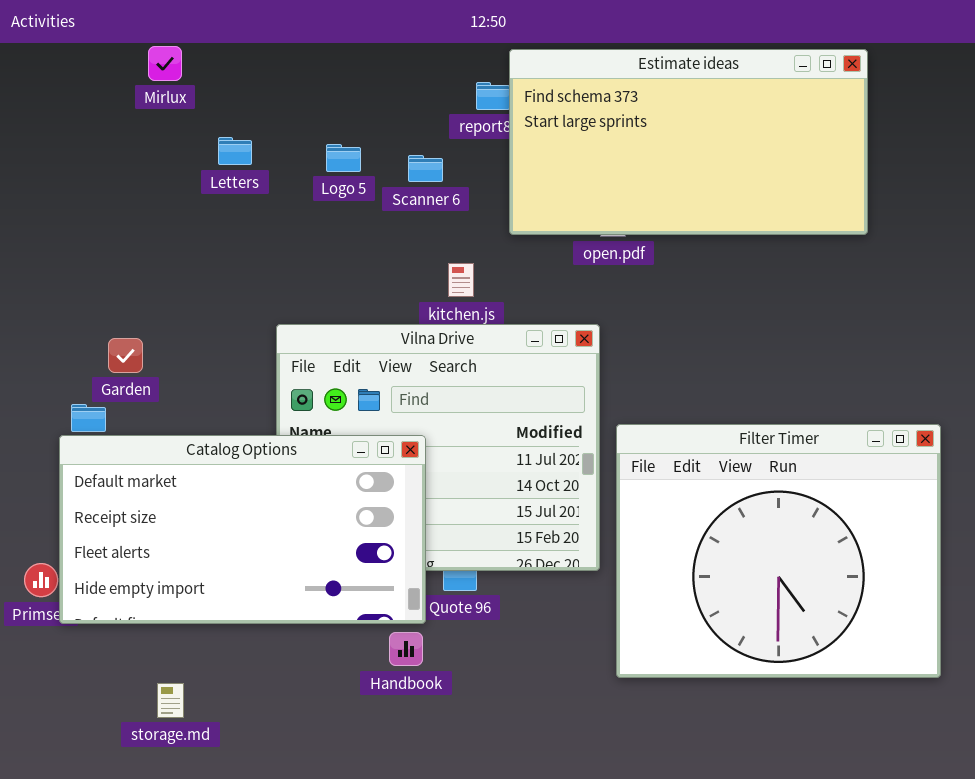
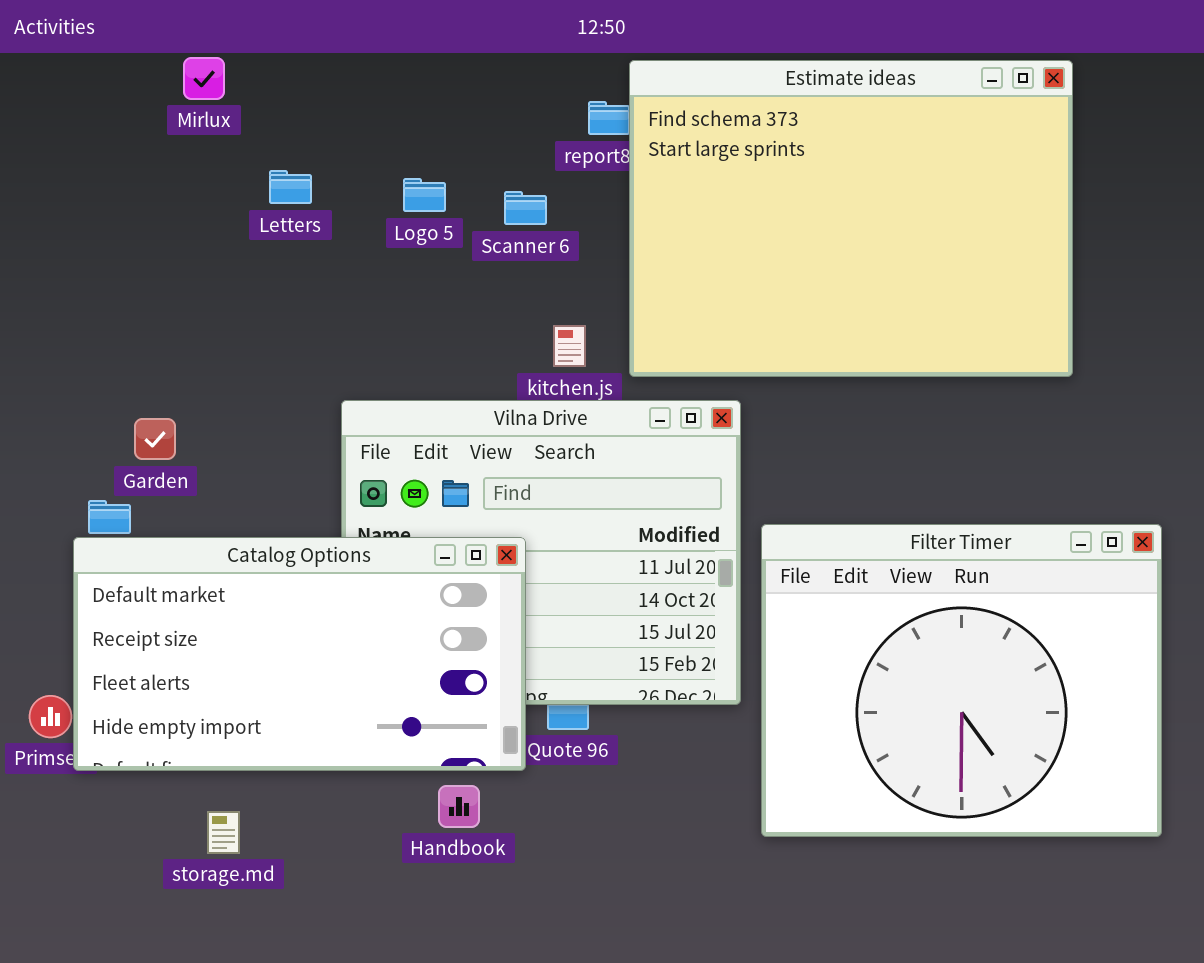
Estimate ideas: [509,49,868,235] -> [629,60,1073,377], resized
Handbook: [389,632,423,666] -> [438,785,480,828], moved
storage.md: [157,683,184,718] -> [207,811,240,854], moved

